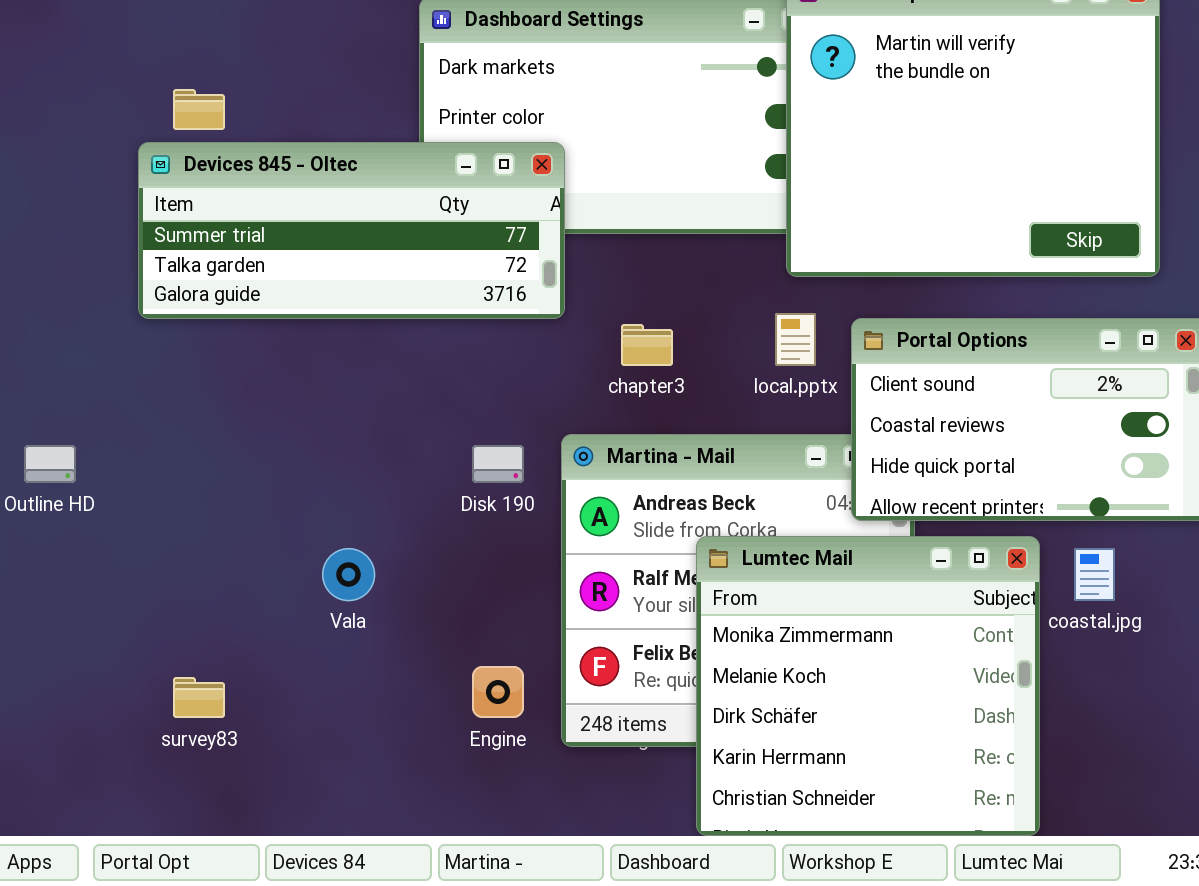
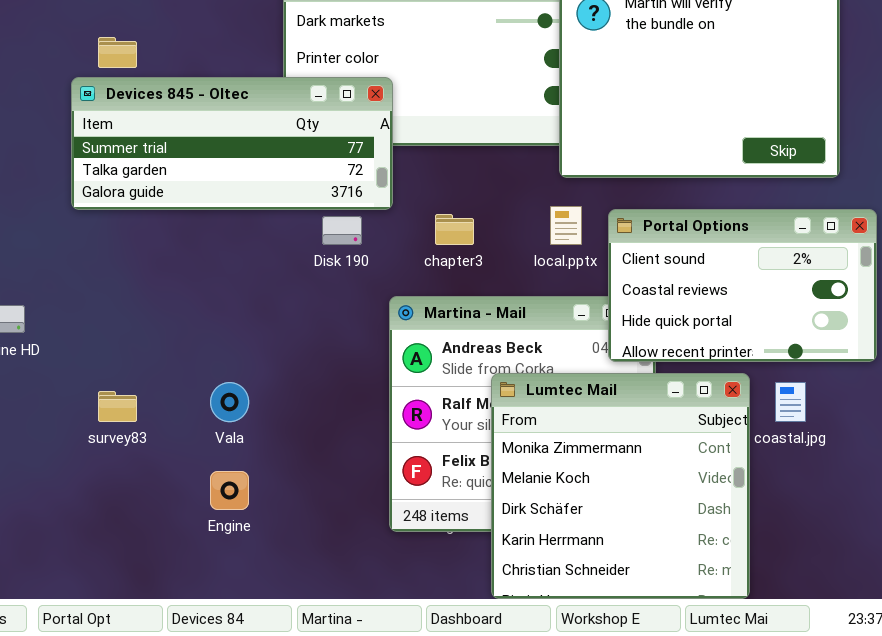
Disk 190: [472,445,524,483] -> [322,216,362,245], moved
Engine: [472,666,524,718] -> [210,471,249,510], moved
survey83: [173,677,225,718] -> [98,391,137,422], moved

